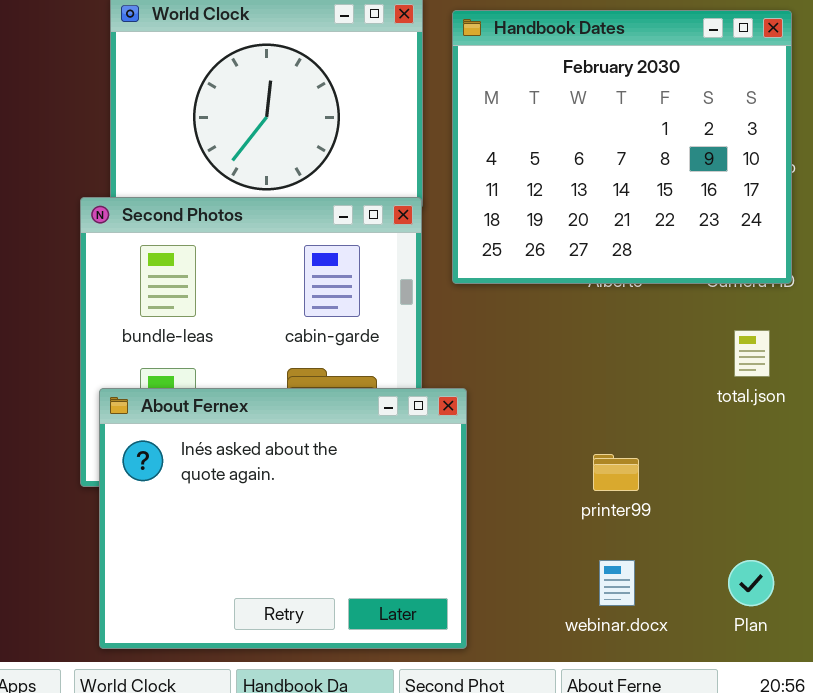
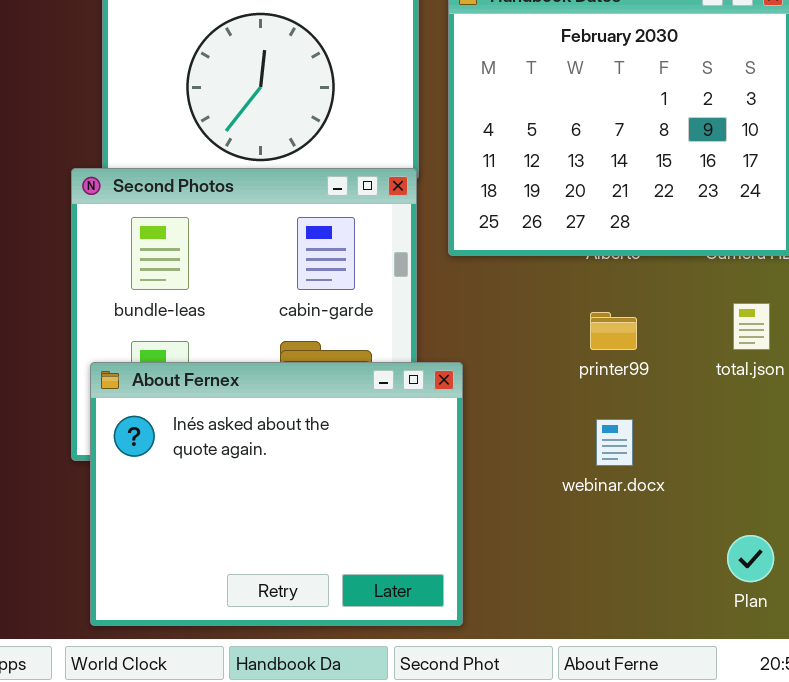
printer99: [593,454,639,491] -> [590,312,637,350], moved
webinar.docx: [599,560,635,606] -> [596,419,633,466], moved

